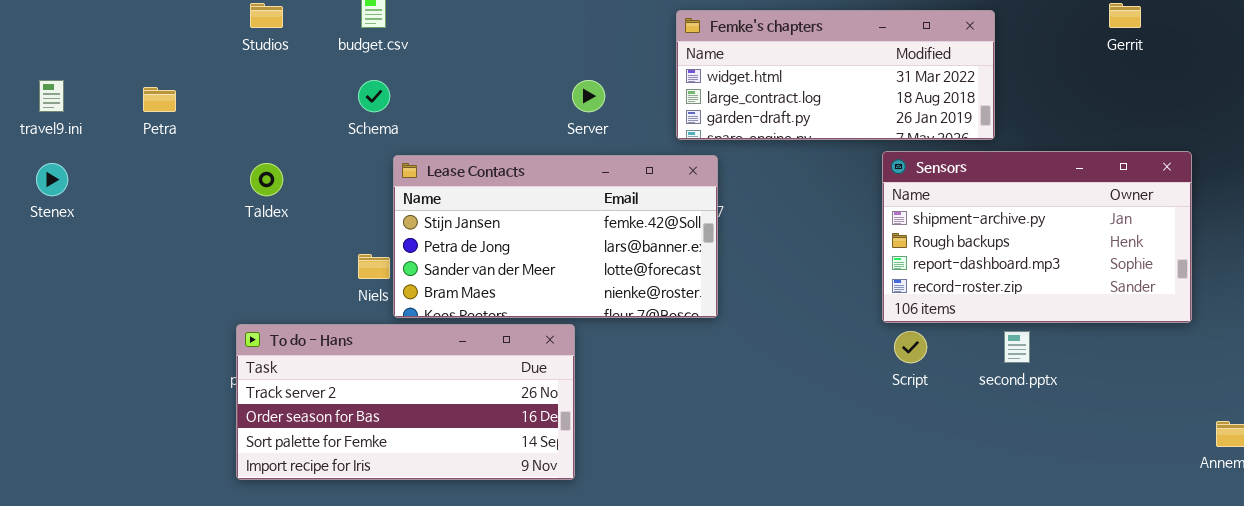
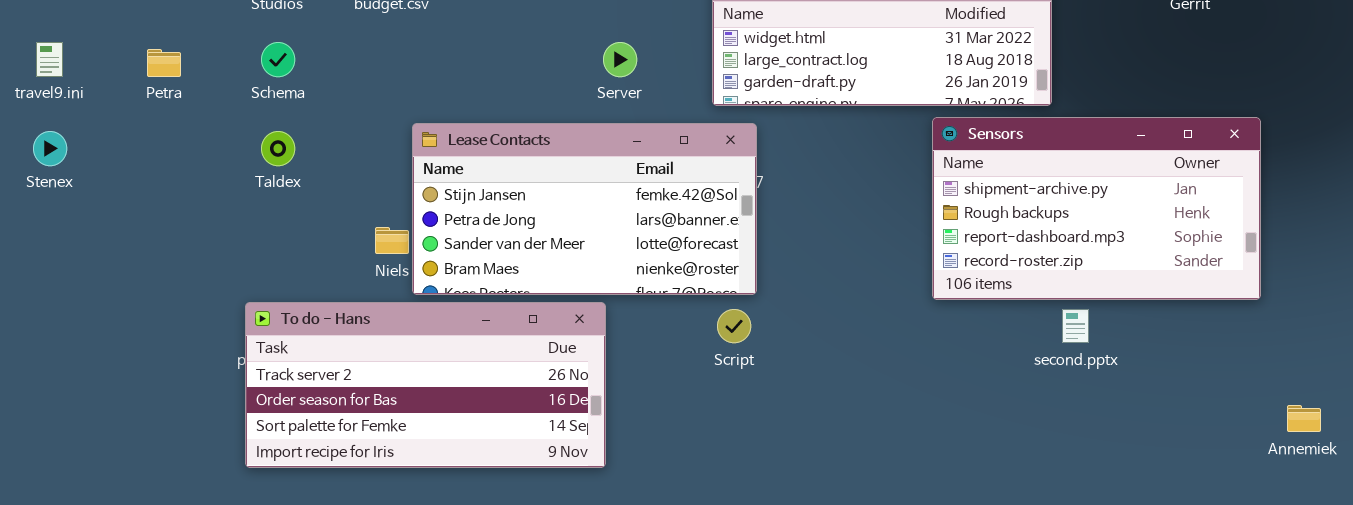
Schema: [358,80,390,112] -> [261,42,295,77], moved
Script: [894,331,927,363] -> [717,309,751,343], moved

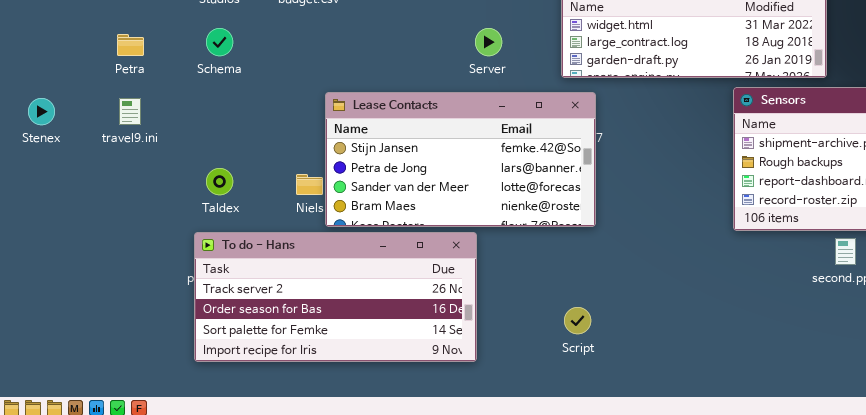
travel9.ini: [36,42,63,77] -> [119,98,141,125], moved
Taldex: [261,131,295,166] -> [206,168,233,195], moved
Script: [717,309,751,343] -> [564,307,591,334], moved

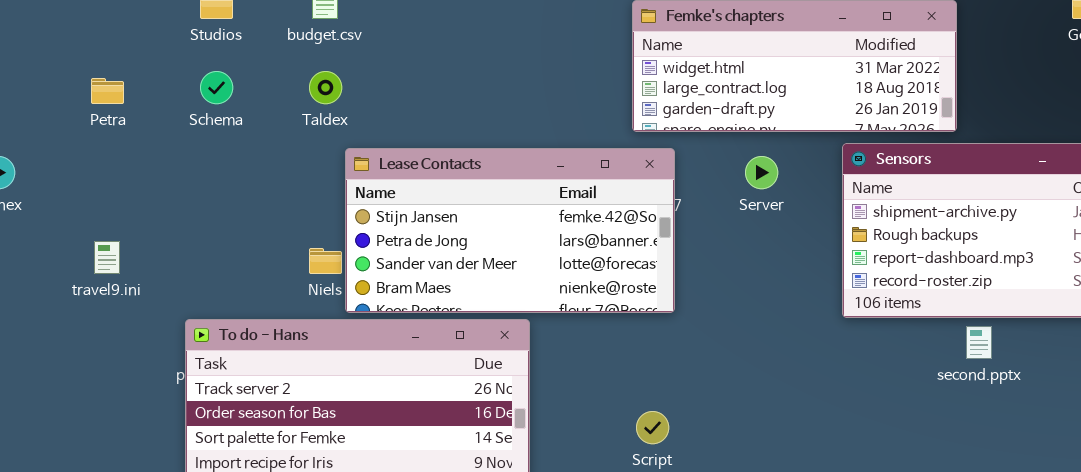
Server: [475,28,502,56] -> [745,156,778,189], moved
travel9.ini: [119,98,141,125] -> [94,241,120,274], moved
Taldex: [206,168,233,195] -> [309,71,342,104], moved

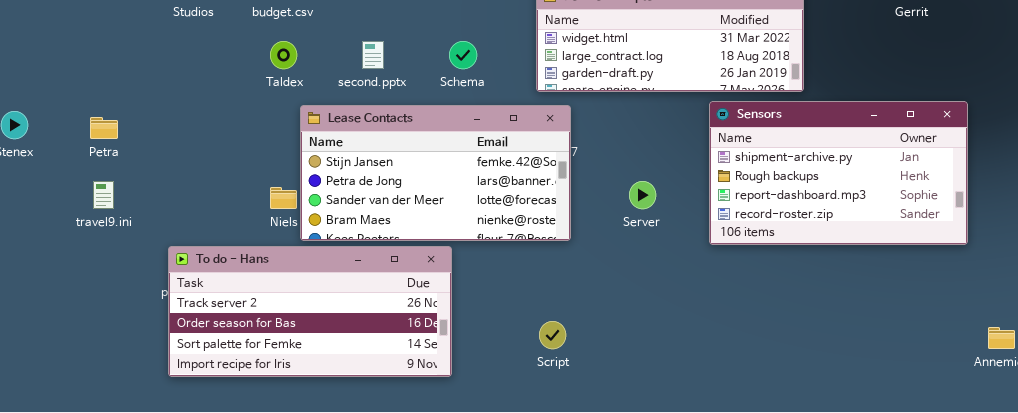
Schema: [200,71,233,104] -> [449,41,477,69], moved
Petra: [91,78,124,104] -> [90,117,118,139], moved
Server: [745,156,778,189] -> [629,181,656,209], moved
second.pptx: [966,326,992,359] -> [362,41,384,69], moved

